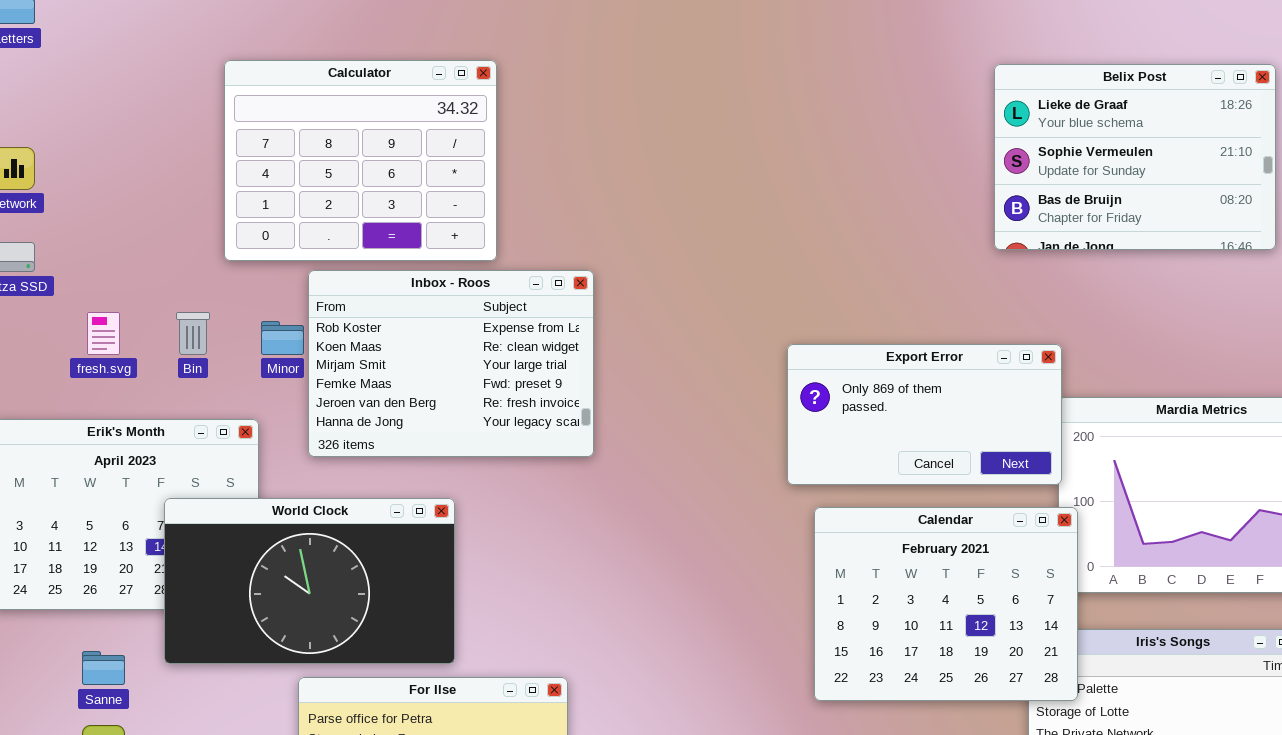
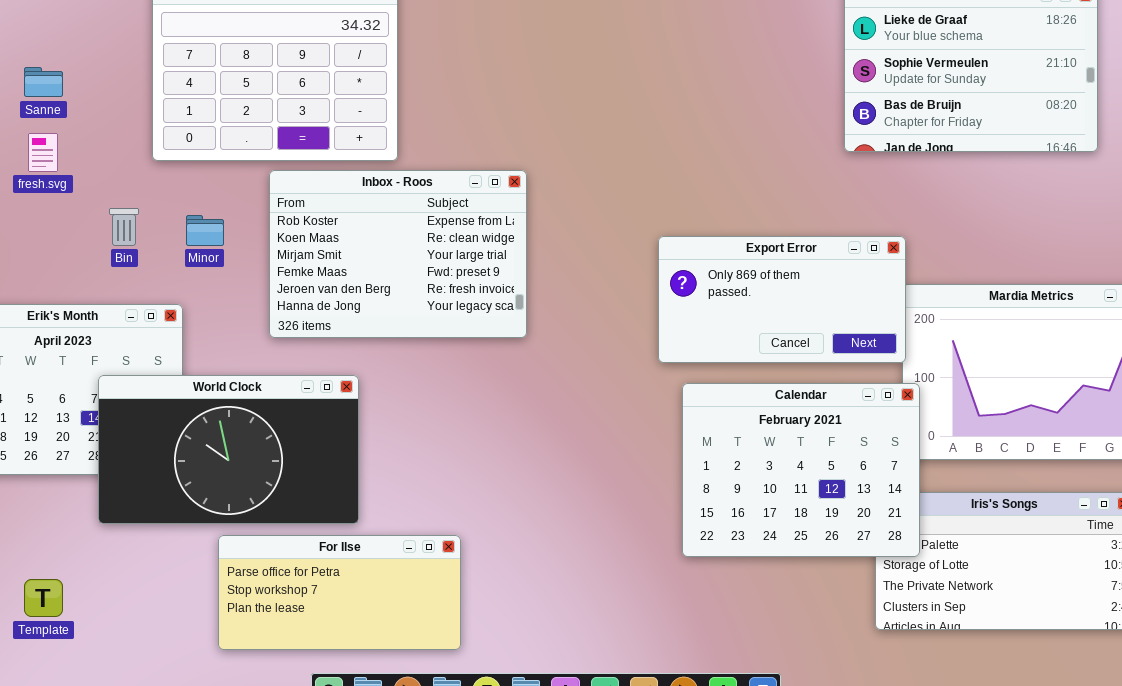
Inbox - Roos: [308,270,594,457] -> [269,170,527,338], moved
fresh.svg: [87,312,120,355] -> [28,133,58,172], moved
Sanne: [82,651,125,685] -> [24,67,63,97], moved

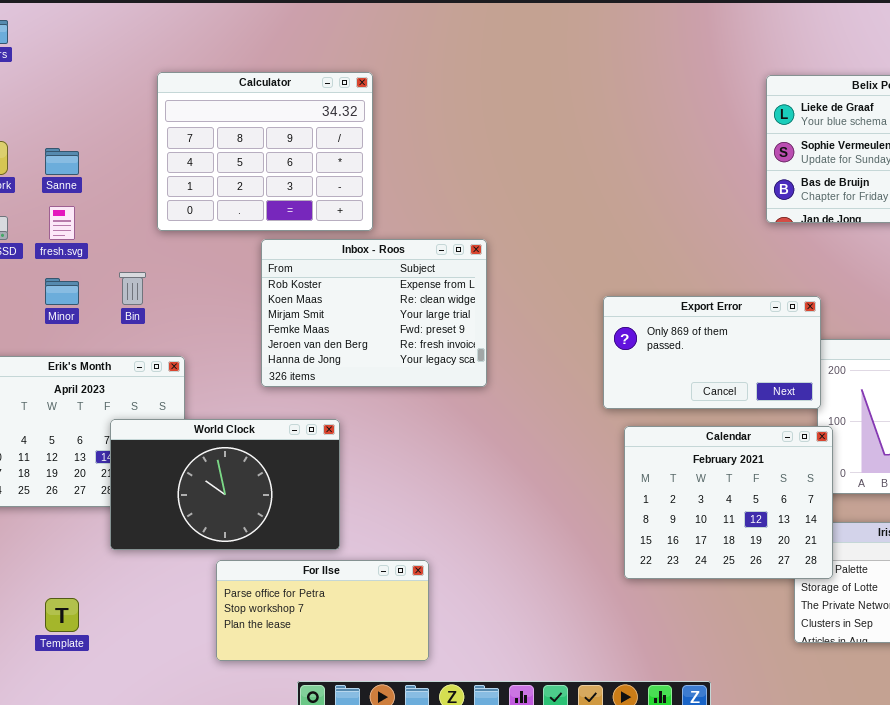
Minor: [186,215,224,246] -> [45,278,79,305], moved

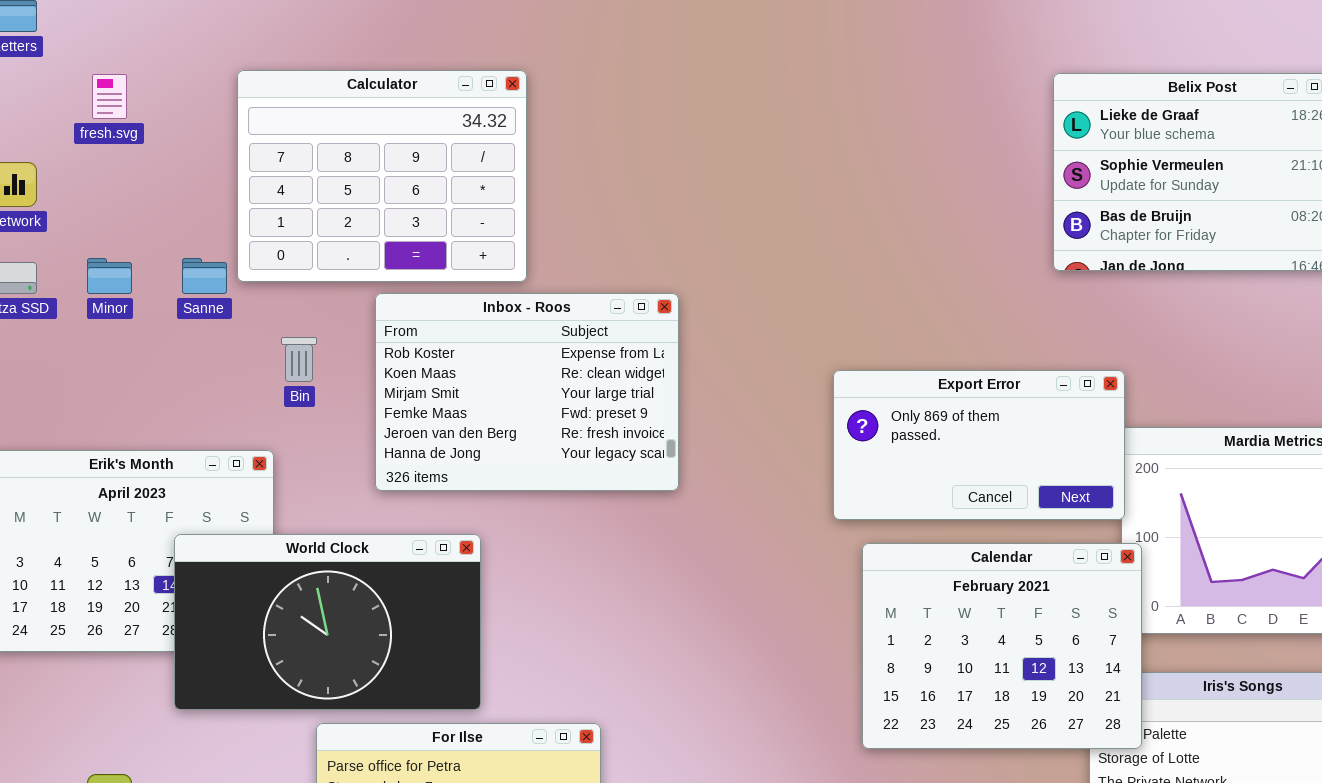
Sanne: [45,148,79,175] -> [182,258,227,294], moved
fresh.svg: [49,206,75,240] -> [92,74,127,119], moved
Bin: [119,272,146,305] -> [281,337,317,382], moved
Minor: [45,278,79,305] -> [87,258,132,294], moved

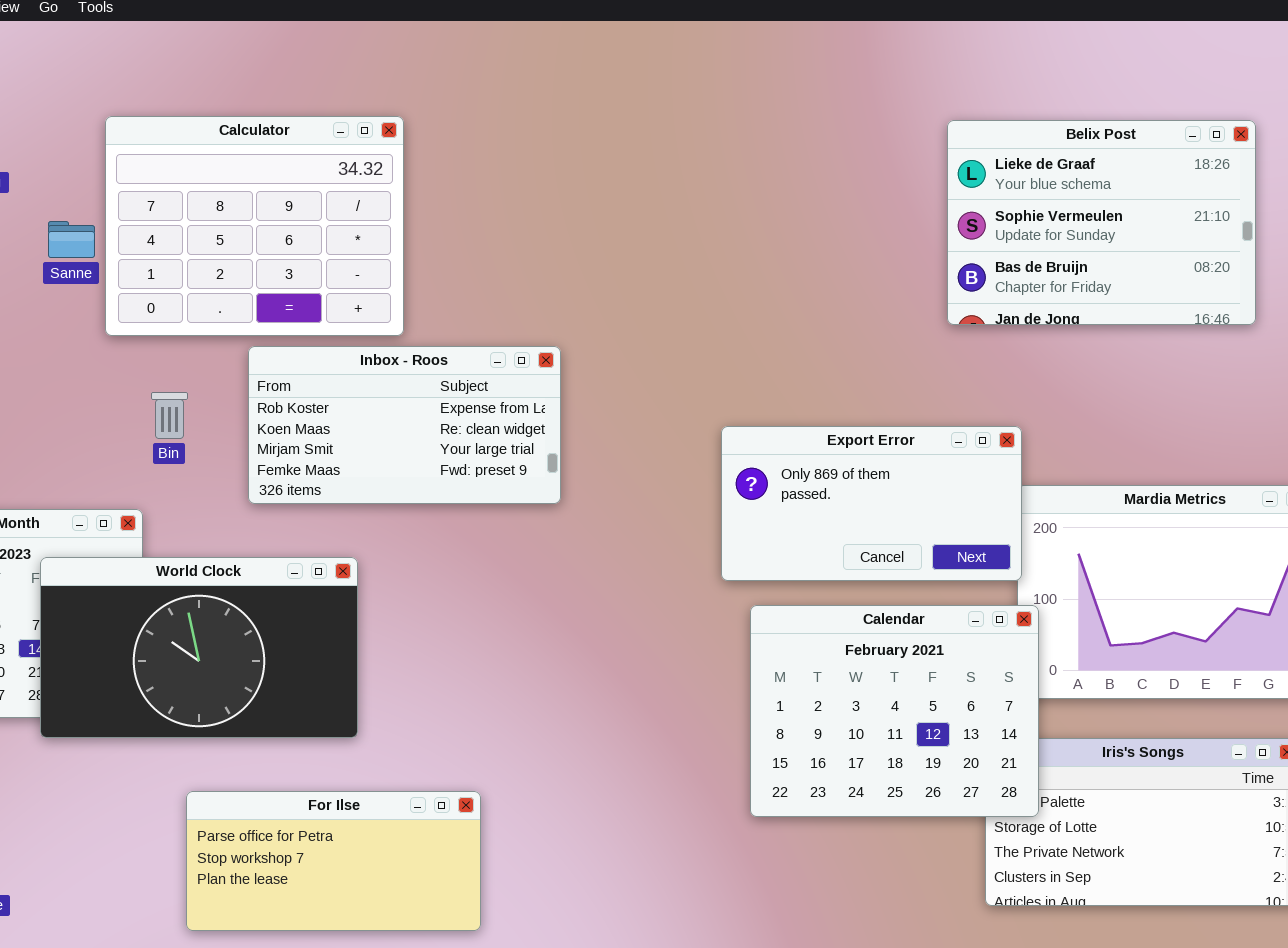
Sanne: [182,258,227,294] -> [48,221,95,258], moved
Inbox - Roos: [375,293,679,491] -> [248,346,561,504], resized
World Clock: [174,534,481,710] -> [40,557,358,738], moved

